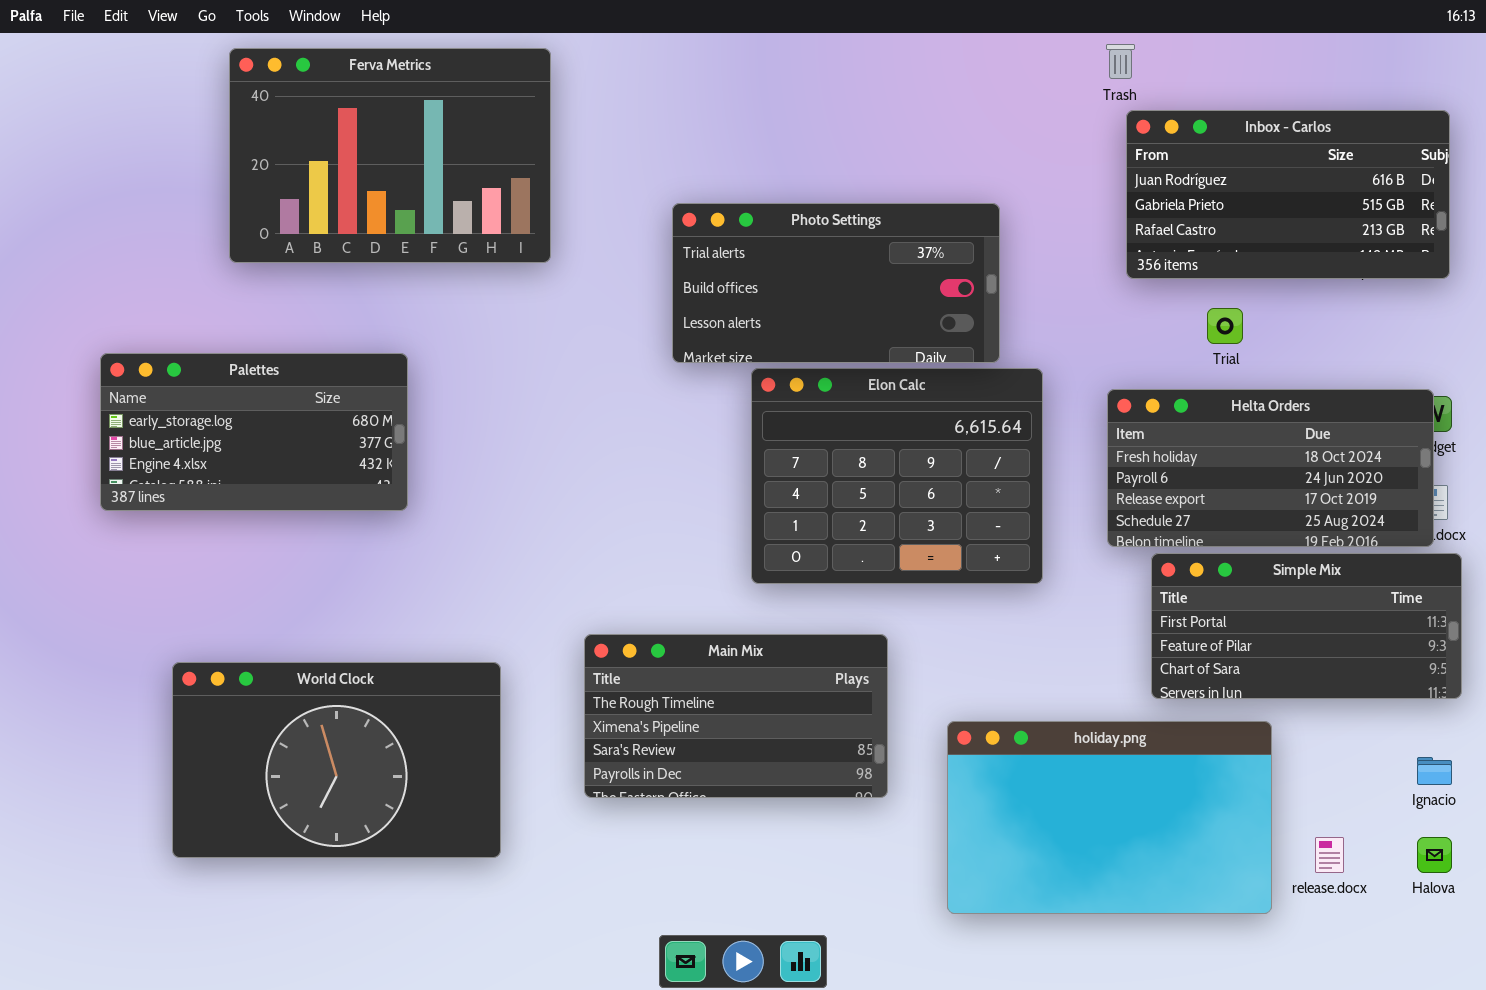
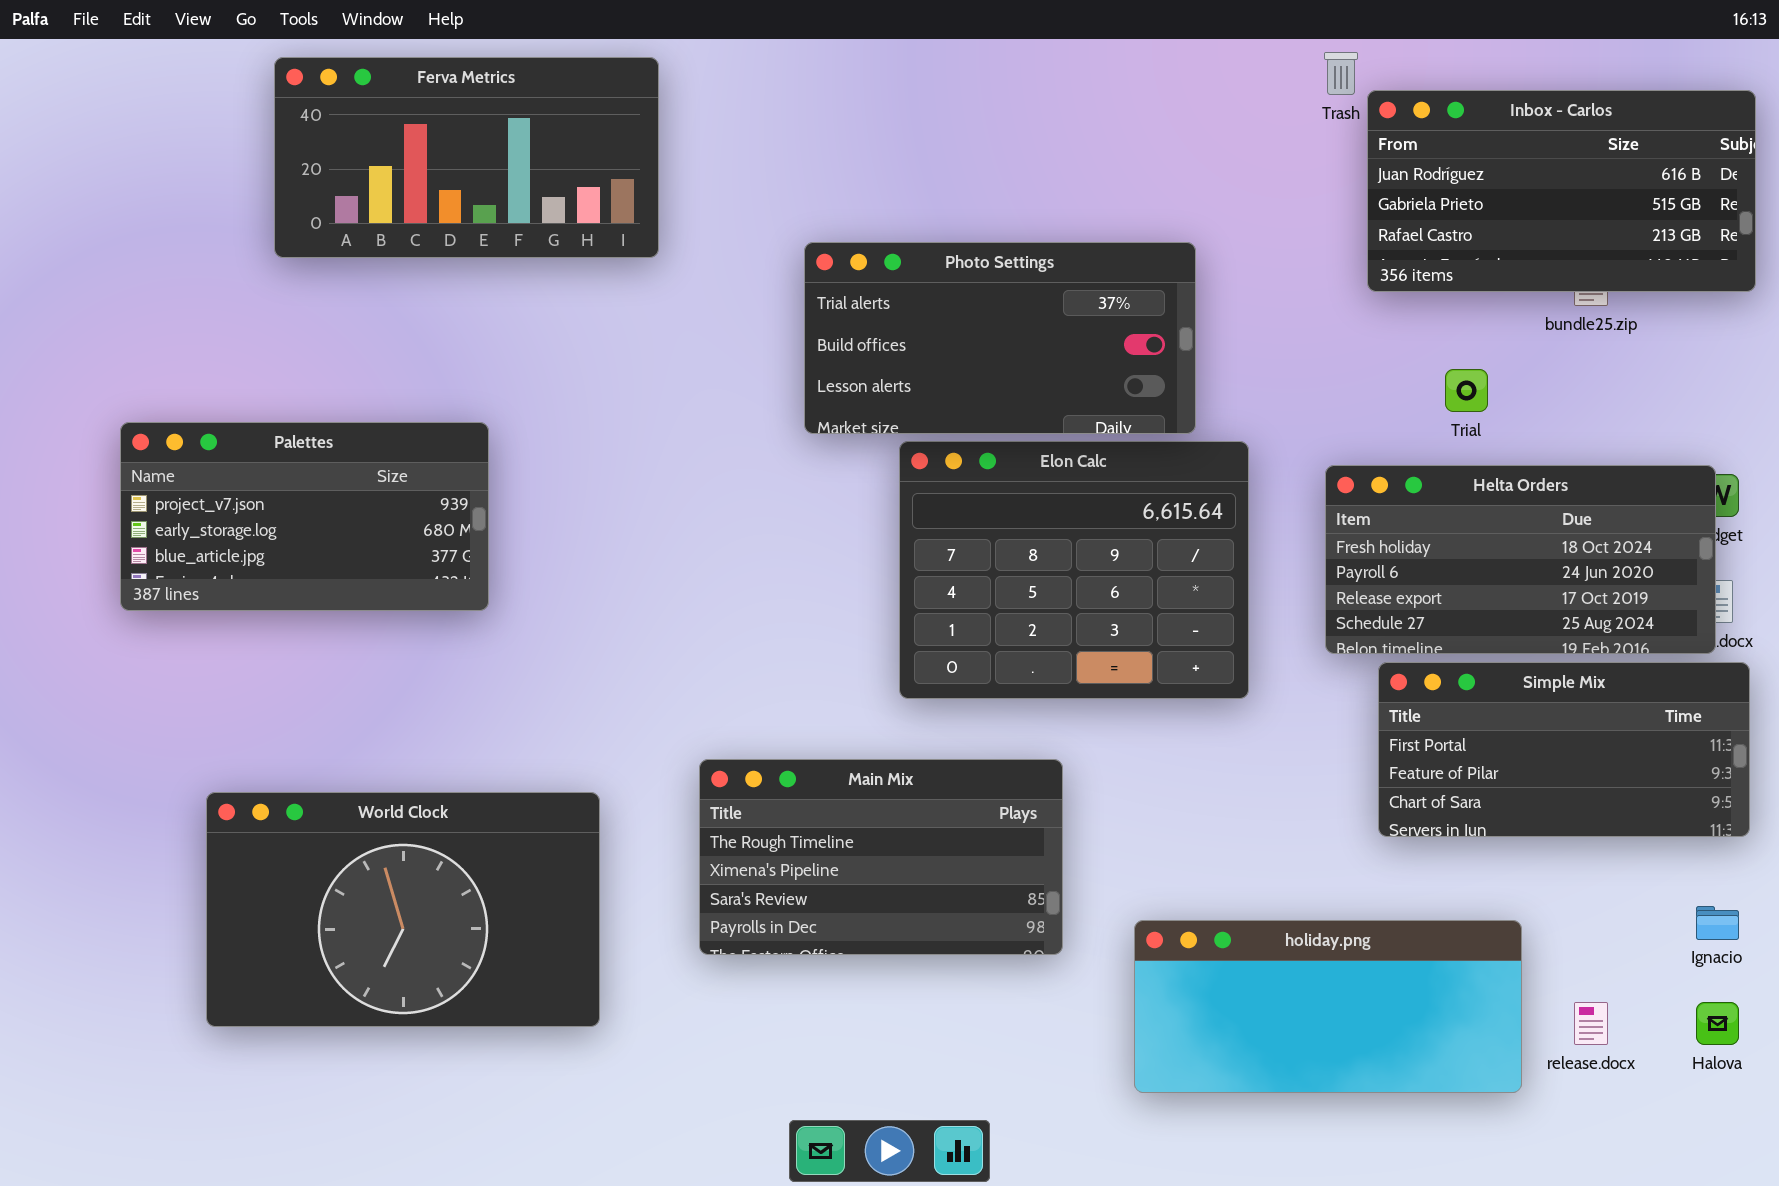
Ferva Metrics: [229,48,551,263] -> [274,57,659,258], resized
Inbox - Carlos: [1126,110,1450,279] -> [1367,90,1756,292], moved
Palettes: [100,353,408,511] -> [120,422,489,611], scrolled up 1 row
holiday.png: [947,721,1272,914] -> [1134,920,1522,1093], resized

